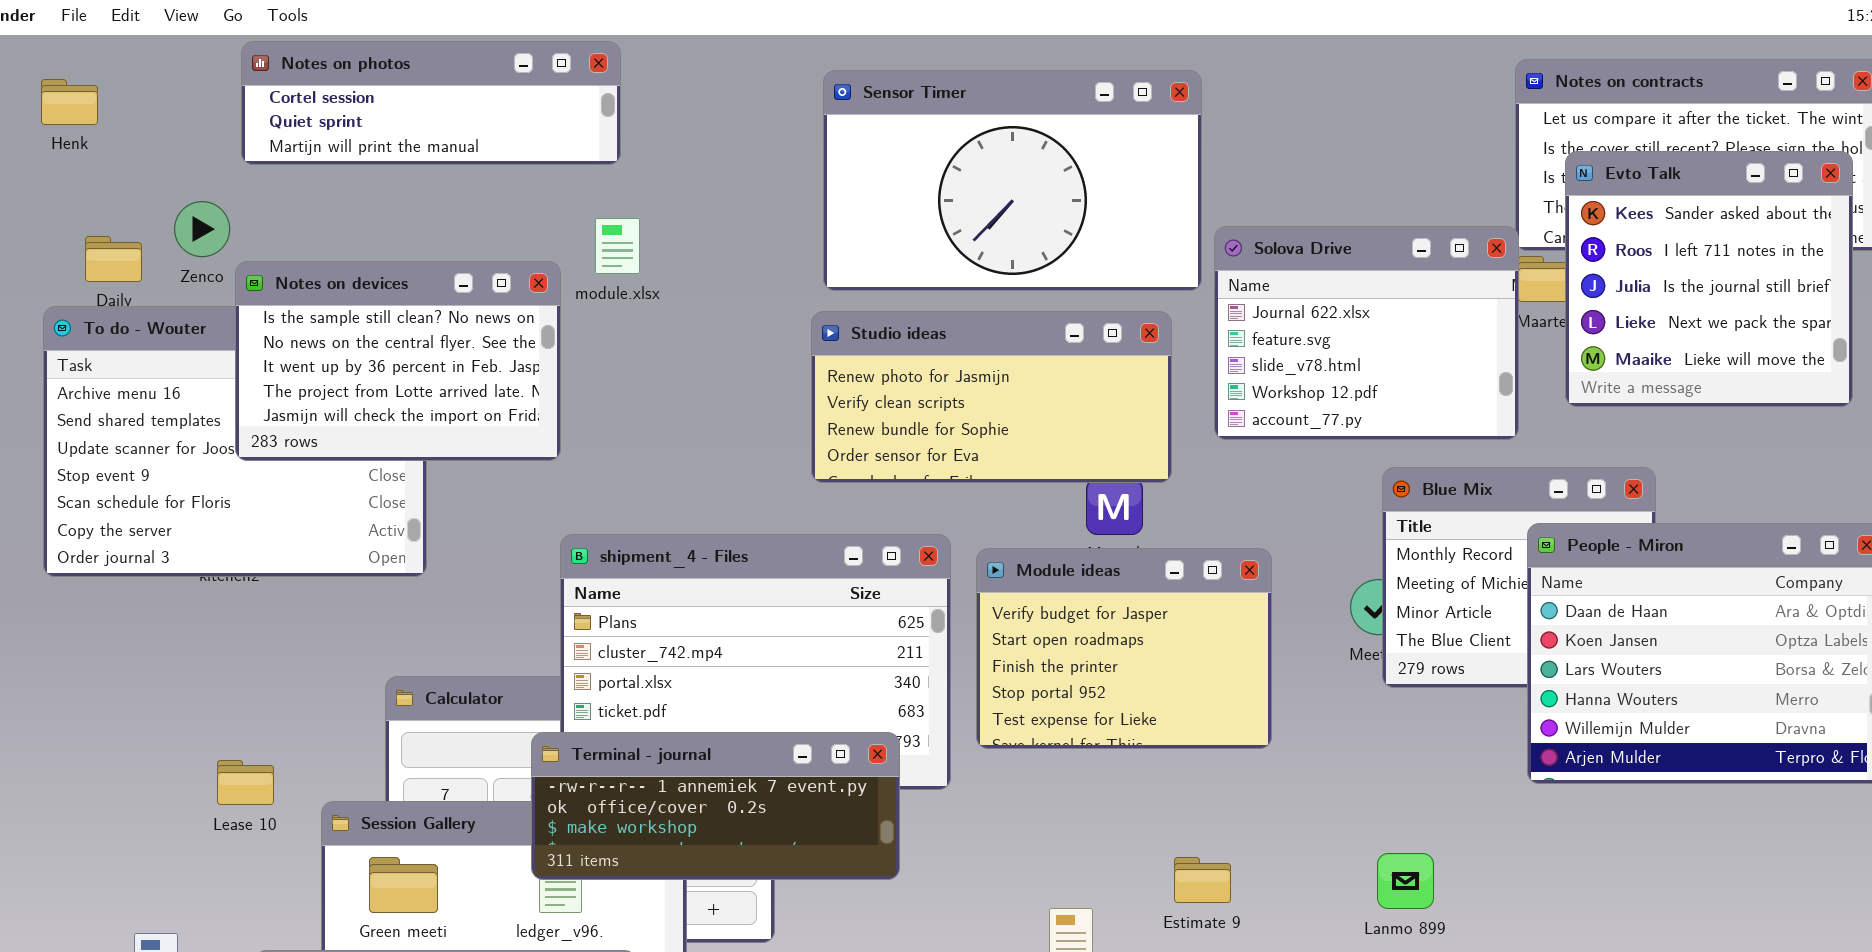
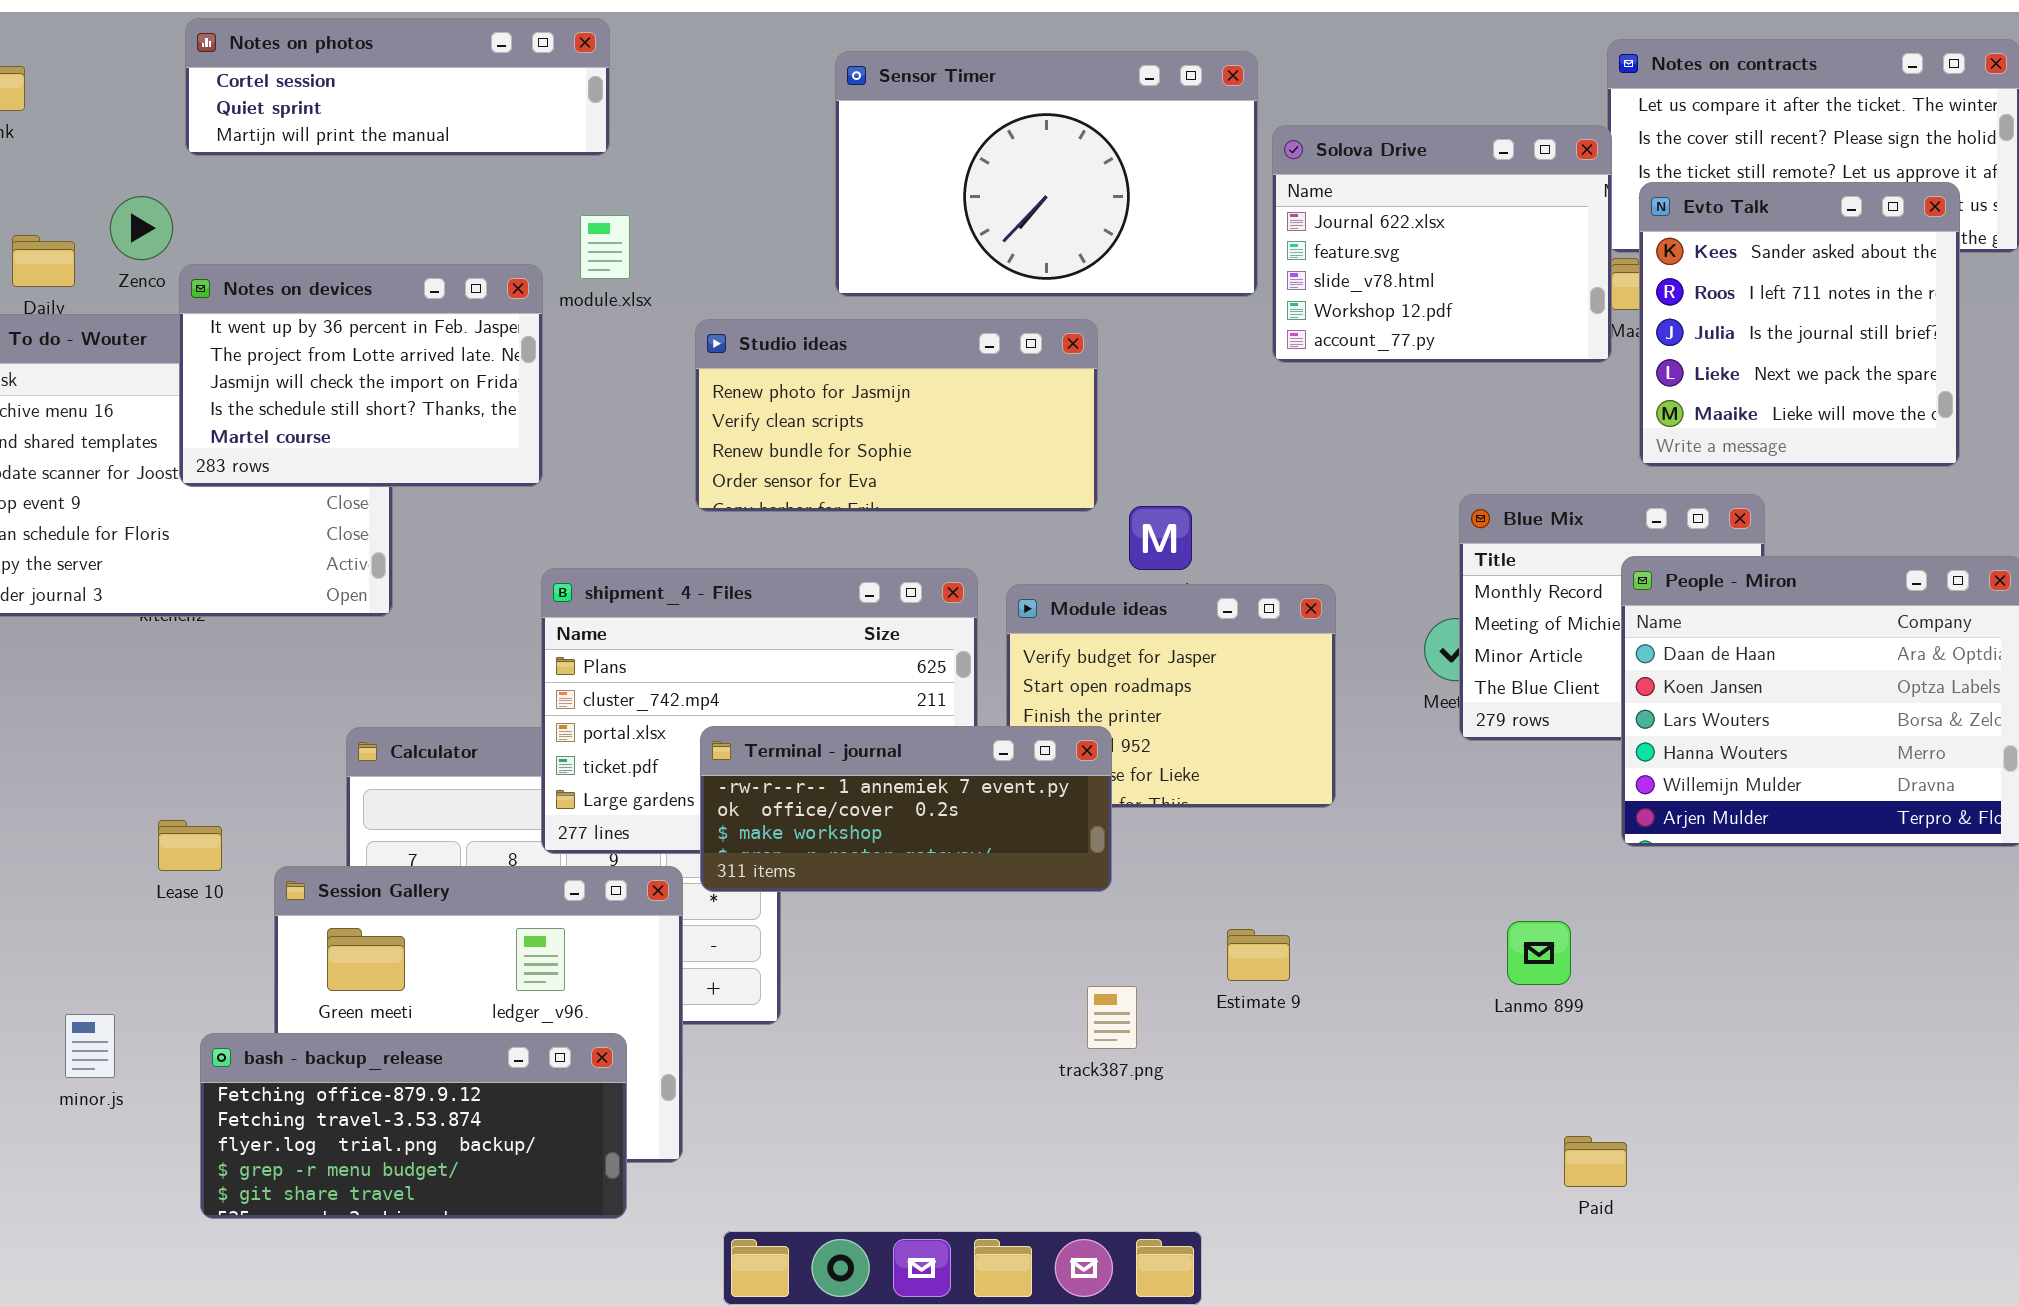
Evto Talk: [1565,151,1853,407] -> [1639,182,1960,467], moved
Solova Drive: [1214,226,1519,440] -> [1272,125,1612,363], moved
Notes on devices: [235,261,561,461] -> [179,264,543,487], scrolled down 2 rows
Studio ideas: [811,311,1172,483] -> [695,319,1098,512], moved
Terminal - journal: [531,732,900,880] -> [700,726,1112,892], moved
Lanmo 899: [1377,853,1434,909] -> [1507,921,1571,985], moved

